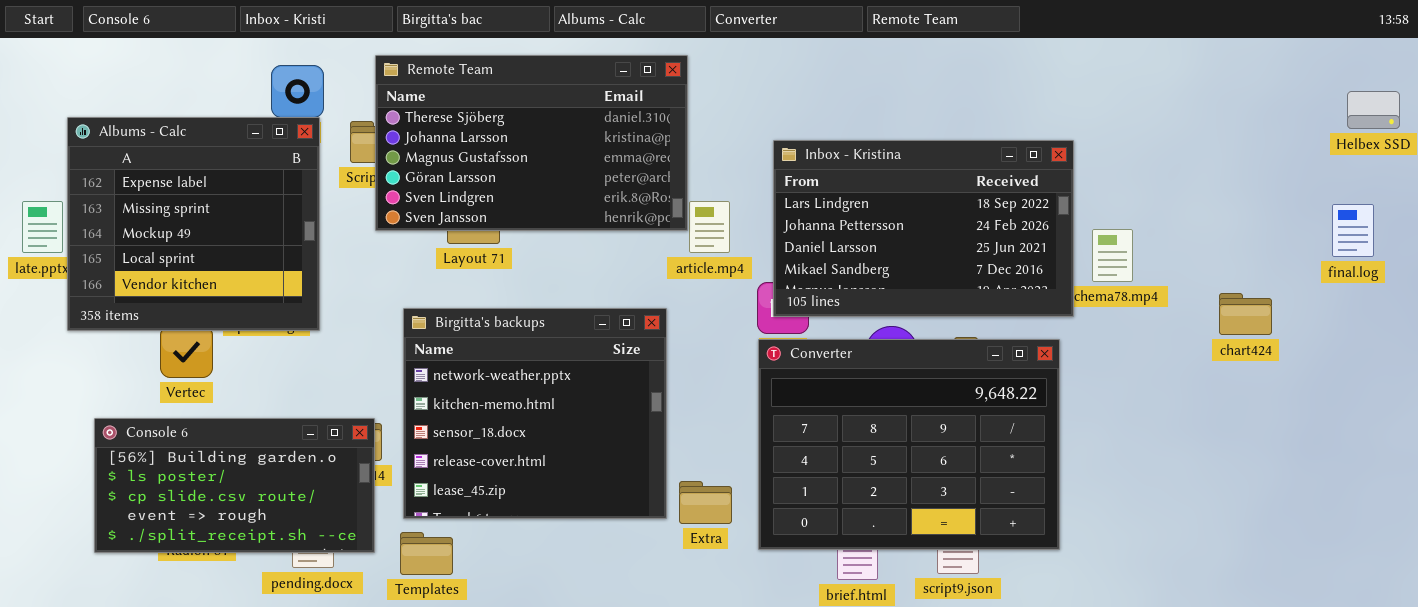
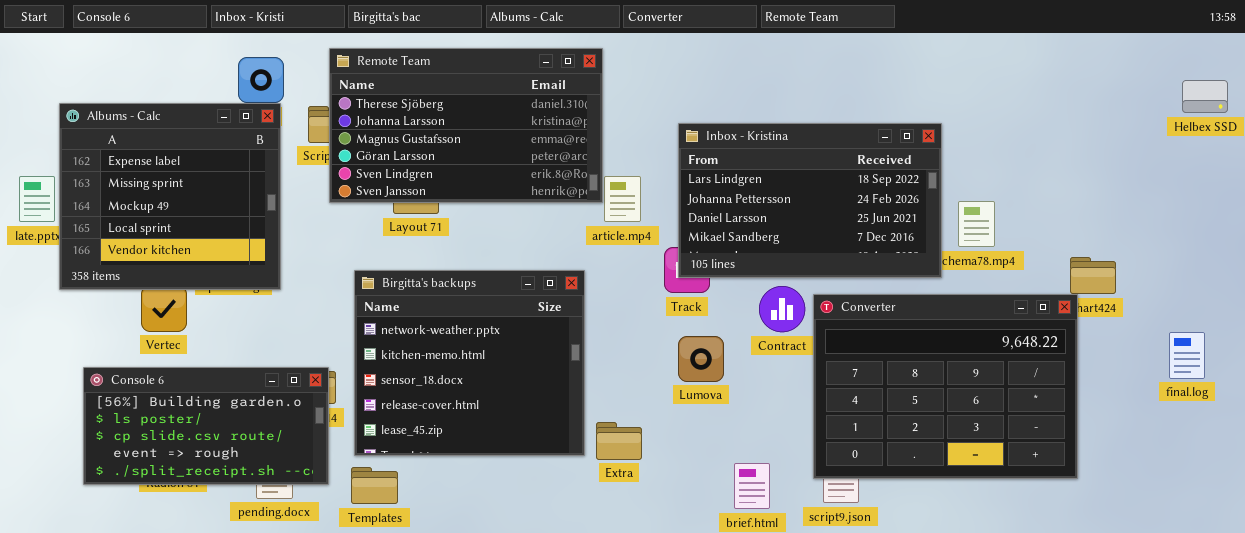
final.log: [1332,204,1374,257] -> [1169,332,1205,379], moved
Converter: [758,339,1060,550] -> [813,294,1078,479], moved

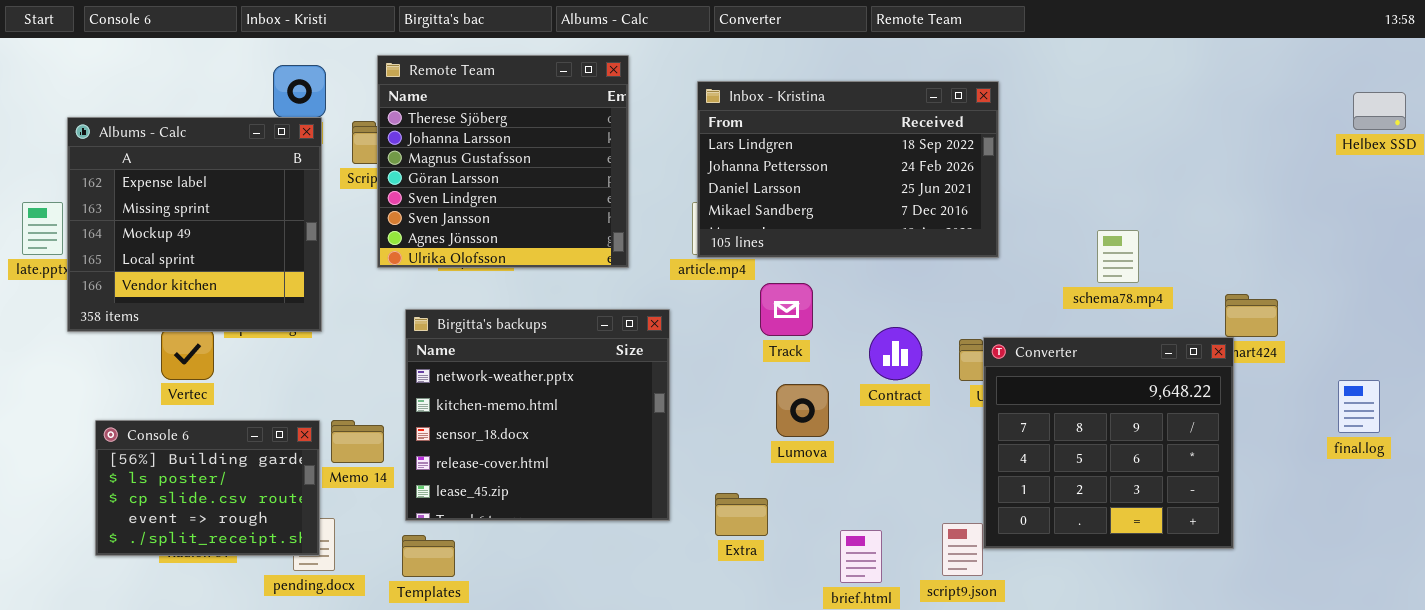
Remote Team: [329,48,603,203] -> [377,55,629,268], resized
Inbox - Kristina: [678,123,942,278] -> [697,81,999,258], moved
Converter: [813,294,1078,479] -> [983,337,1234,549], resized
Console 6: [83,367,329,485] -> [95,420,320,556], resized
Extra: [596,422,642,460] -> [715,493,768,536], moved

